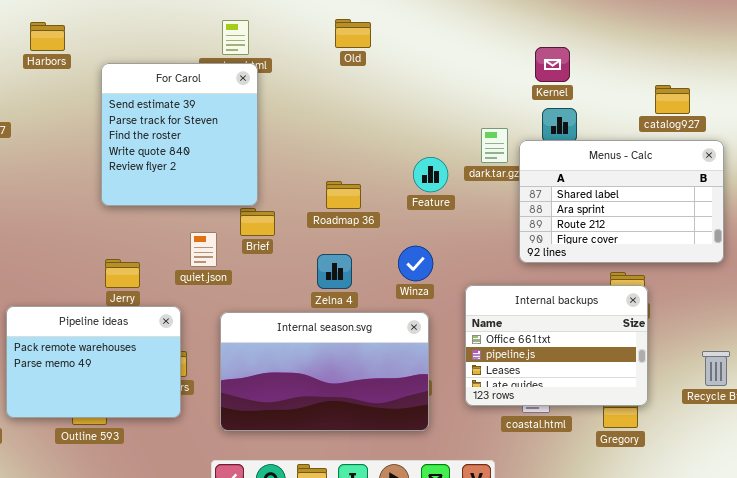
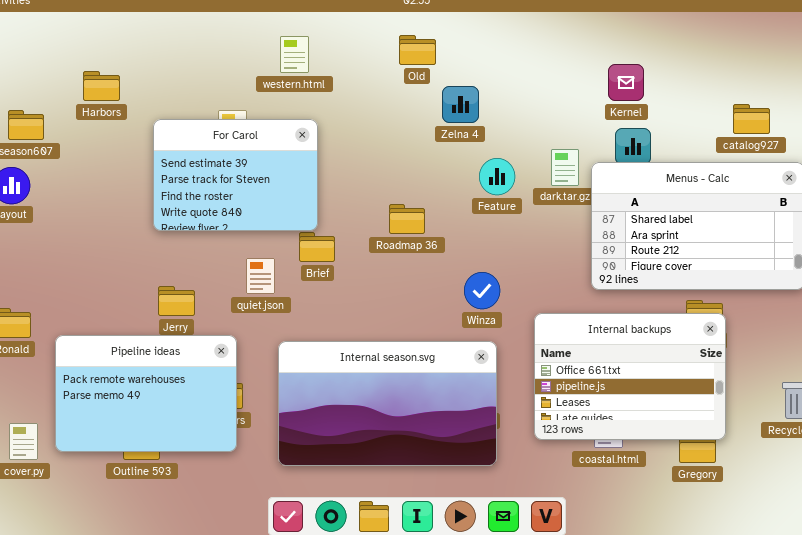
Harbors: [30,22,65,51] -> [83,71,120,101], moved
For Carol: [101,63,258,206] -> [153,119,318,231], resized
Feature: [413,157,448,192] -> [479,158,515,195], moved
Zelna 4: [317,254,352,289] -> [442,86,479,123], moved

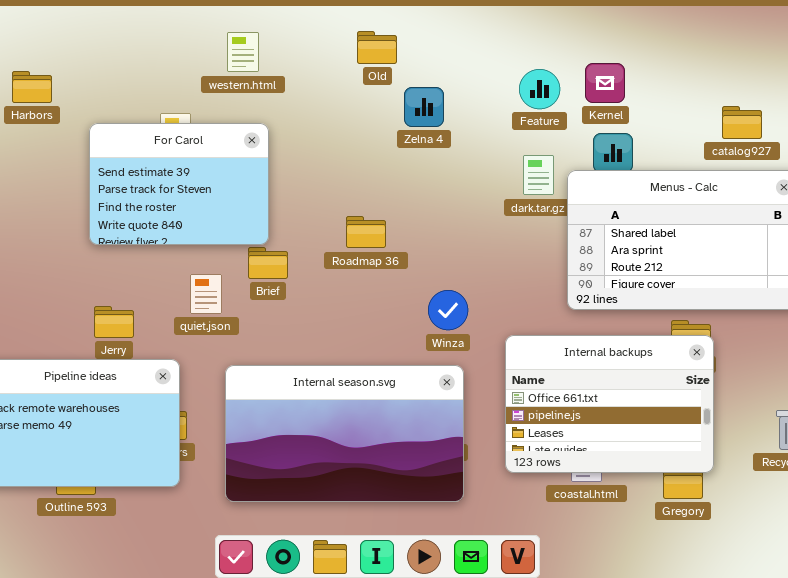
Feature: [479,158,515,195] -> [519,69,560,109], moved

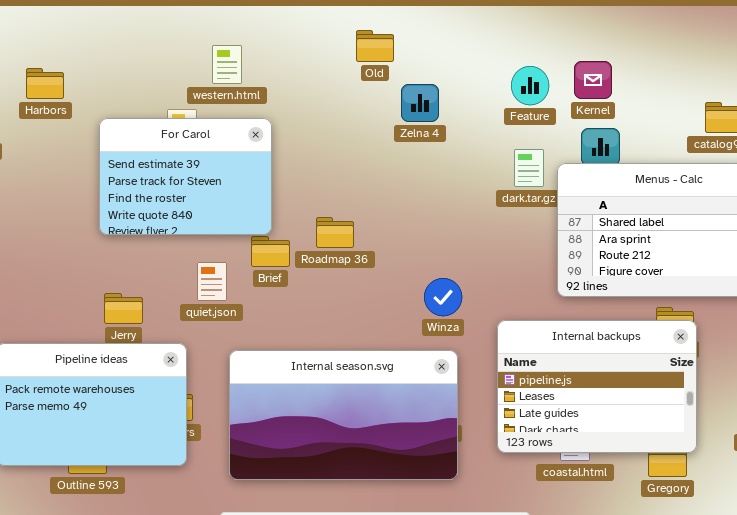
western.html: [227,32,259,72] -> [212,45,242,84], moved
Roadmap 36: [346,216,386,248] -> [316,217,354,248], moved
Internal backups: [505,335,714,473] -> [497,320,697,453], scrolled down 1 row

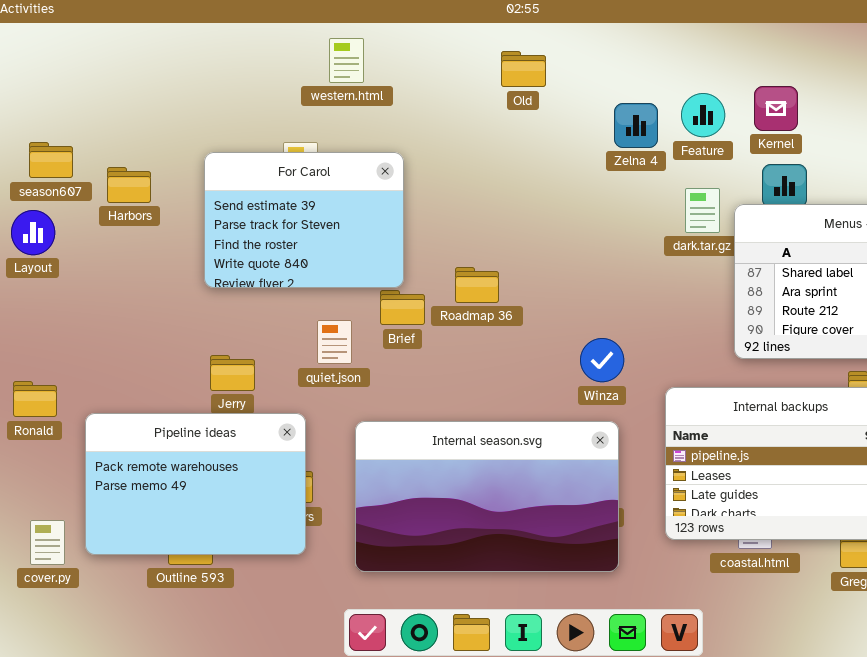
western.html: [212,45,242,84] -> [329,38,364,83], moved
Harbors: [26,68,64,99] -> [107,167,151,203], moved
Zelna 4: [401,84,439,122] -> [614,103,658,148], moved

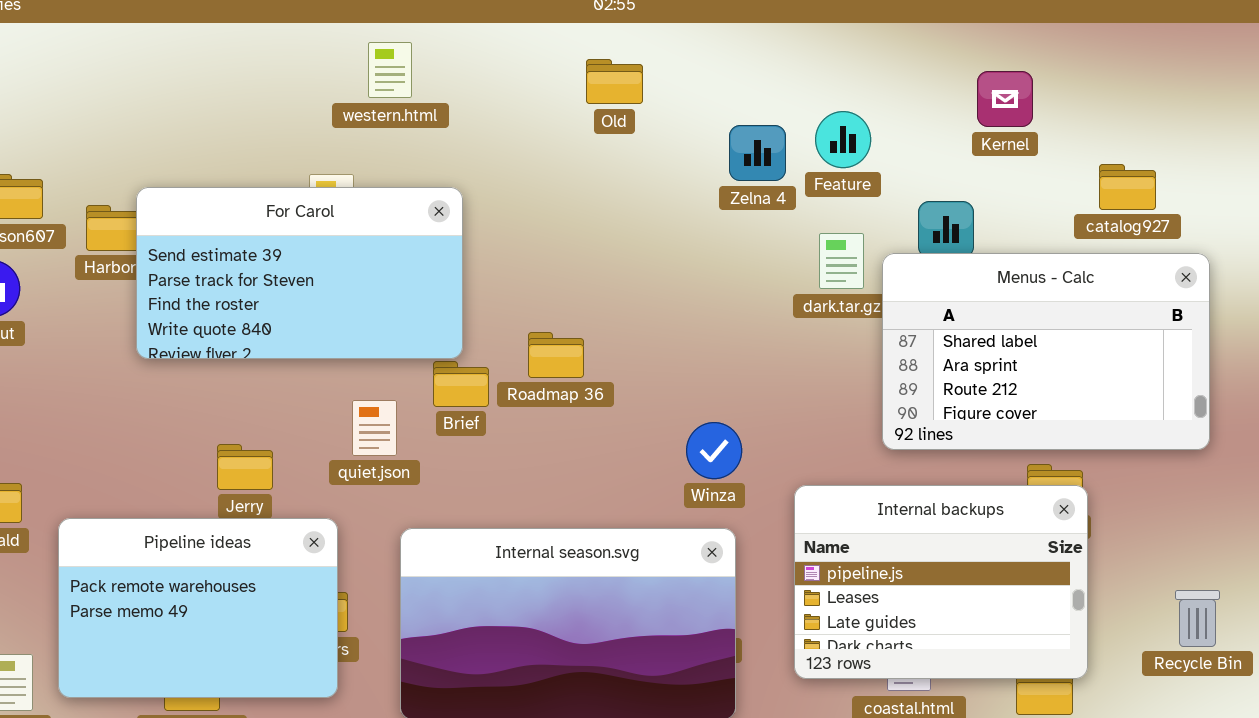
Kernel: [754,86,798,131] -> [977,71,1033,127], moved
For Carol: [204,152,404,288] -> [136,187,463,359], resized

